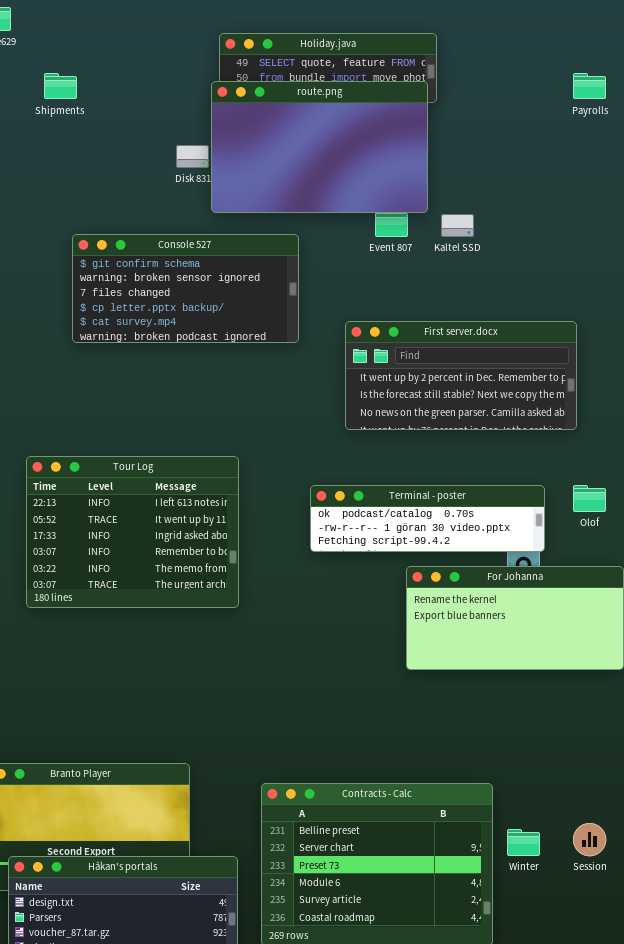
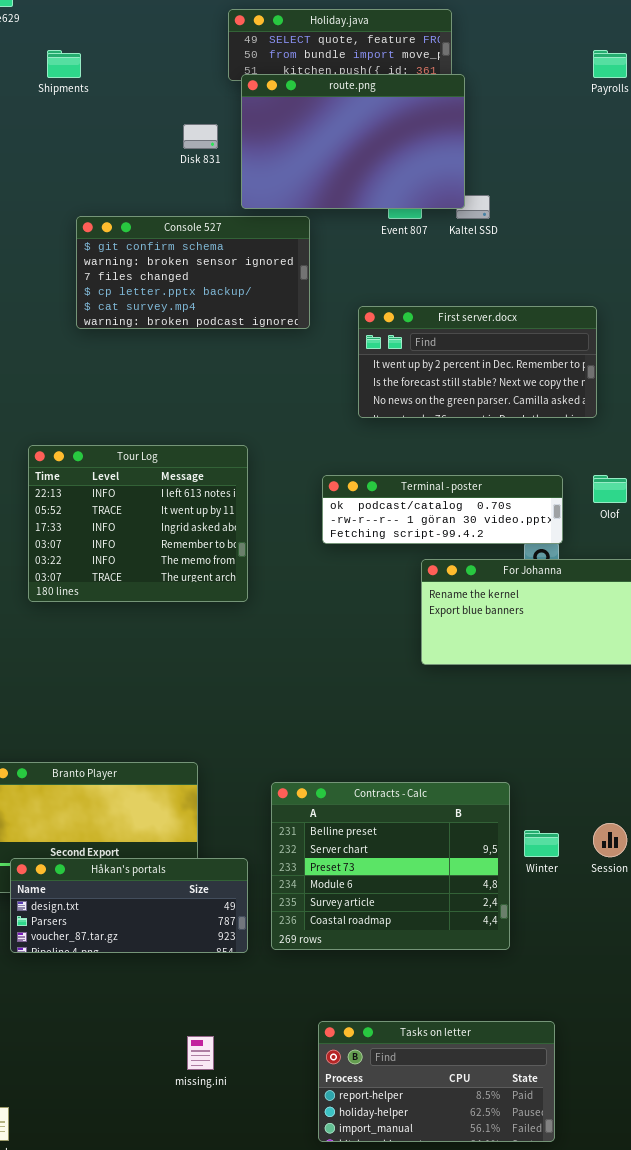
route.png: [211,81,428,213] -> [241,74,465,209], moved

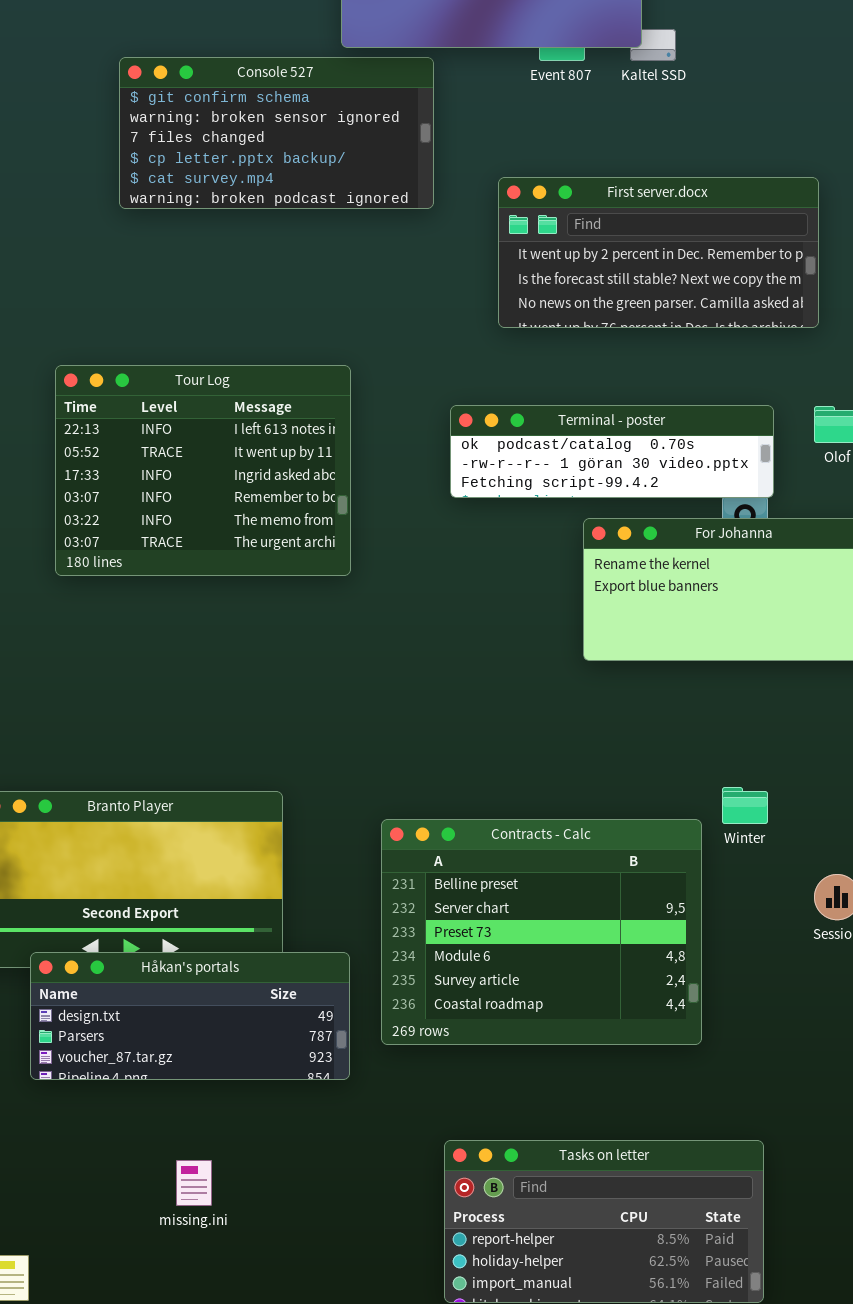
Winter: [524,830,559,857] -> [722,787,768,824], moved
Håkan's portals: [10,858,248,953] -> [30,952,350,1080], moved
missing.ini: [187,1036,214,1070] -> [176,1160,212,1206], moved

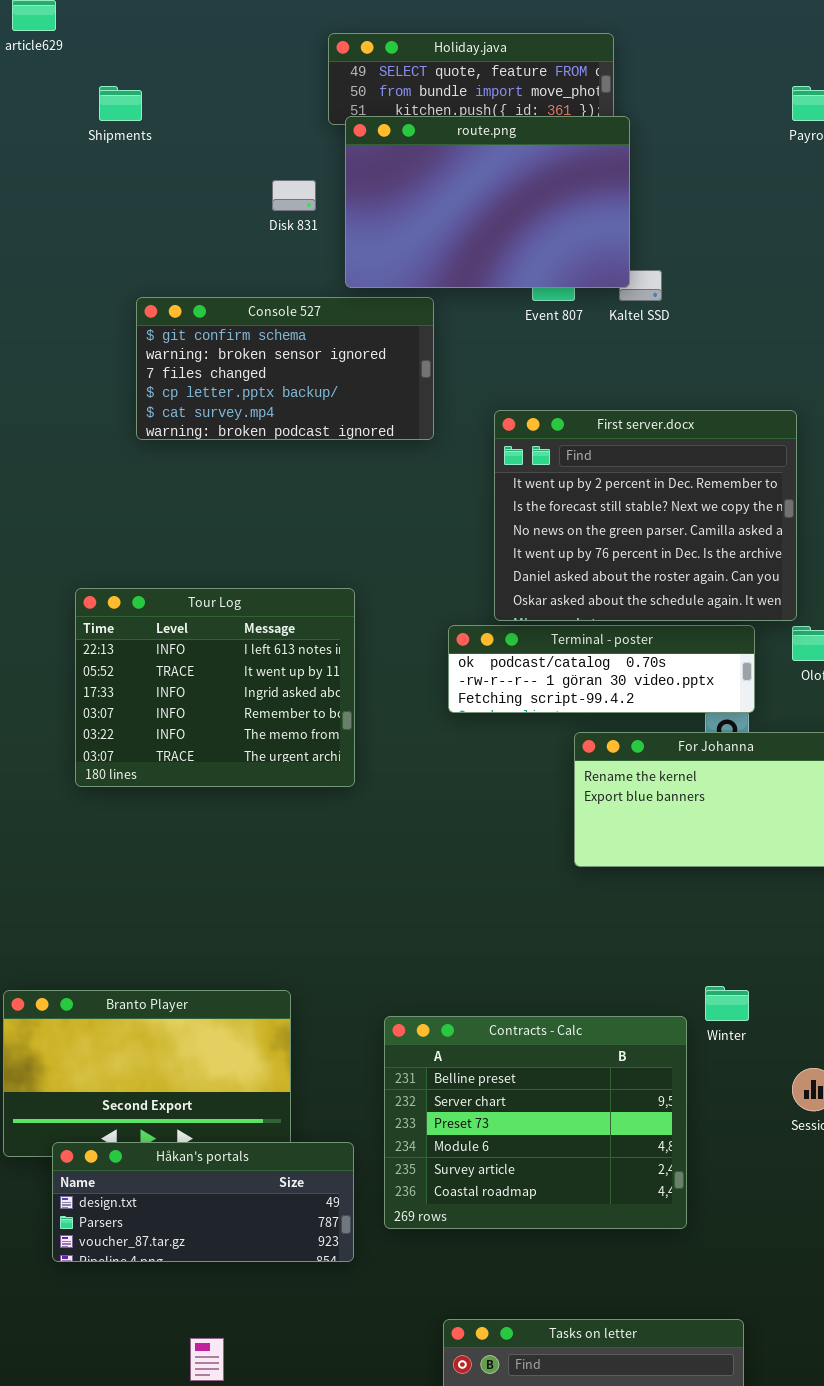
First server.docx: [498,177,819,328] -> [494,410,797,621], resized

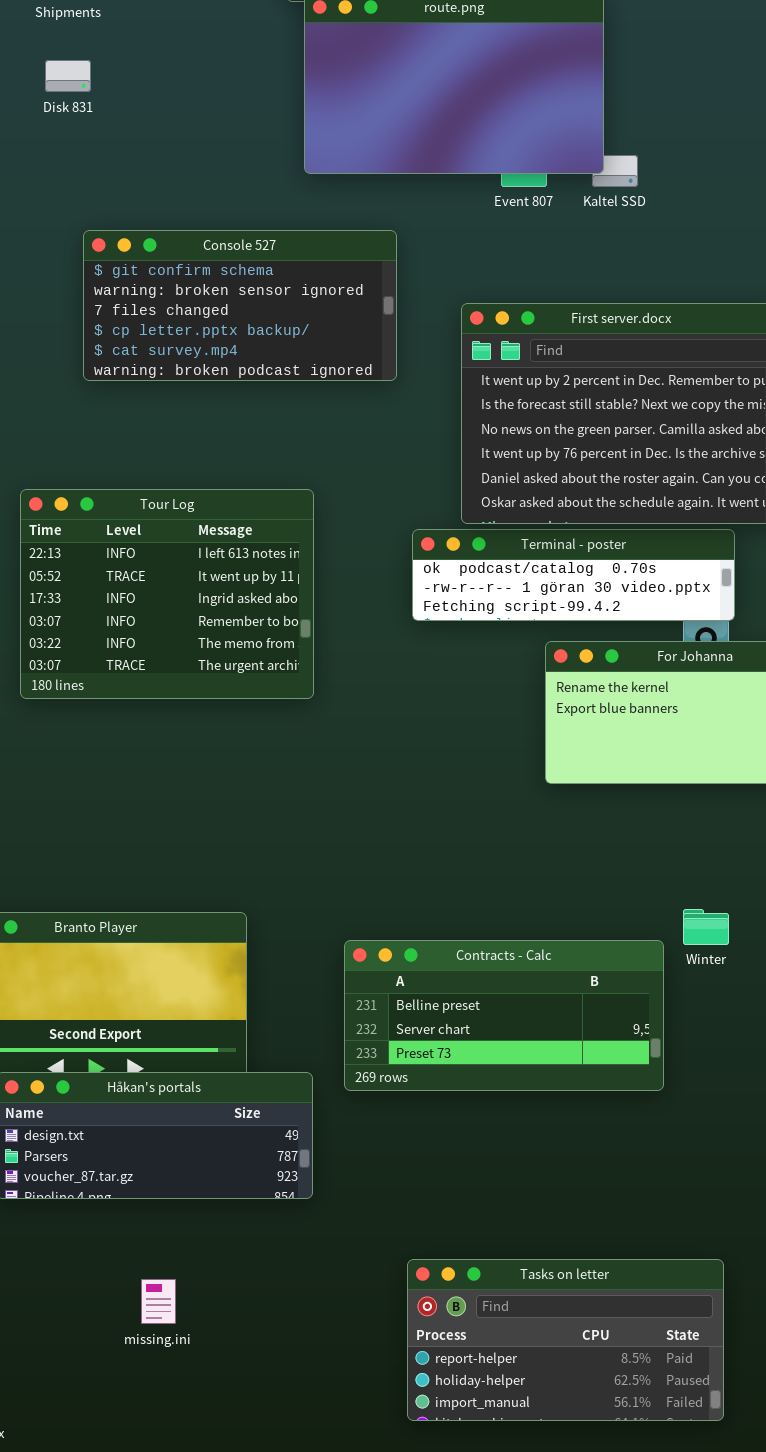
Disk 831: [272,180,316,211] -> [45,60,91,92], moved
Console 527: [136,297,434,440] -> [83,230,397,381], moved
Contracts - Calc: [384,1016,687,1229] -> [344,940,664,1091], resized

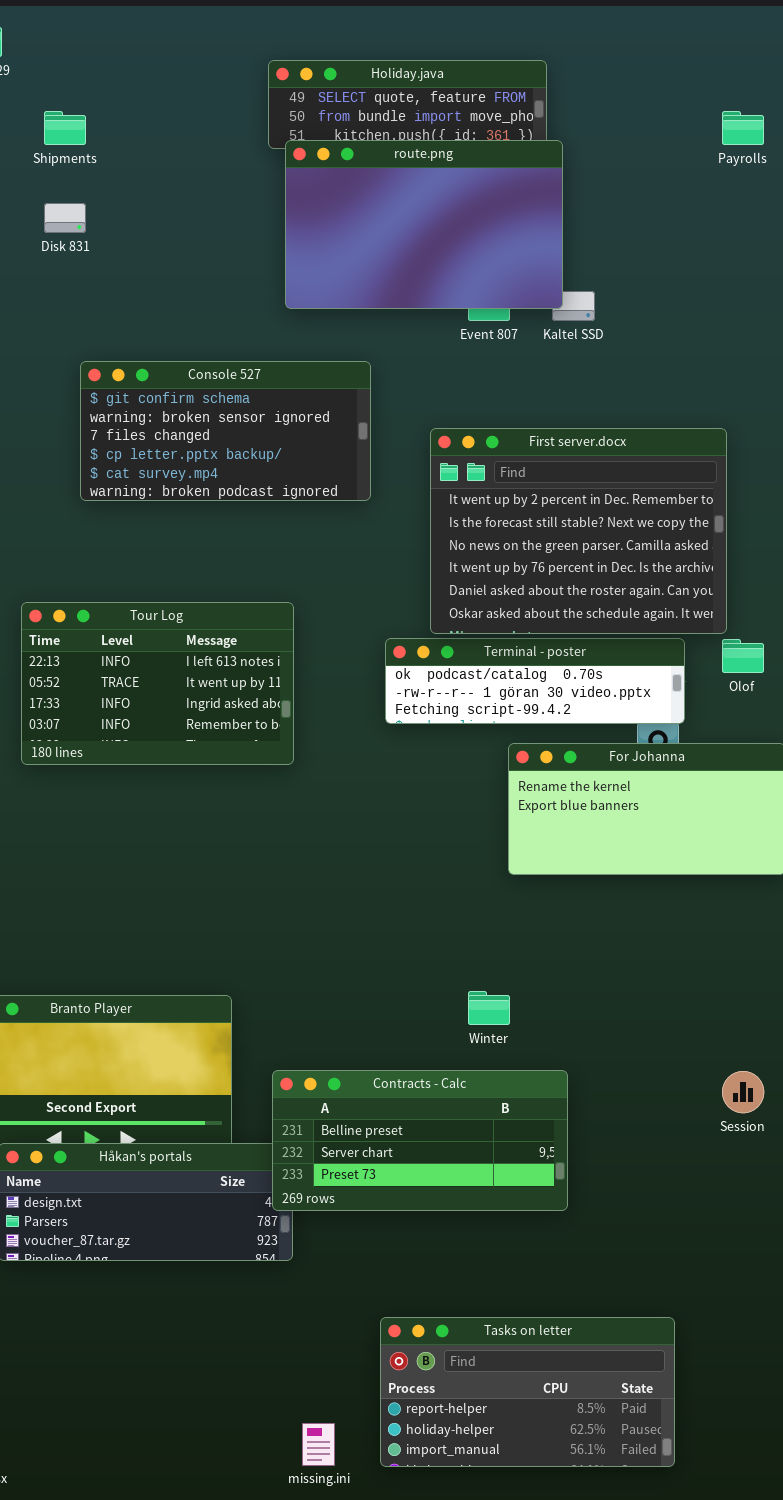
Tour Log: [20,489,314,699] -> [21,602,294,765], resized
Winter: [683,909,729,945] -> [468,991,510,1025], moved
Contracts - Calc: [344,940,664,1091] -> [272,1070,568,1211], moved
missing.ini: [141,1279,176,1324] -> [302,1423,335,1466], moved

